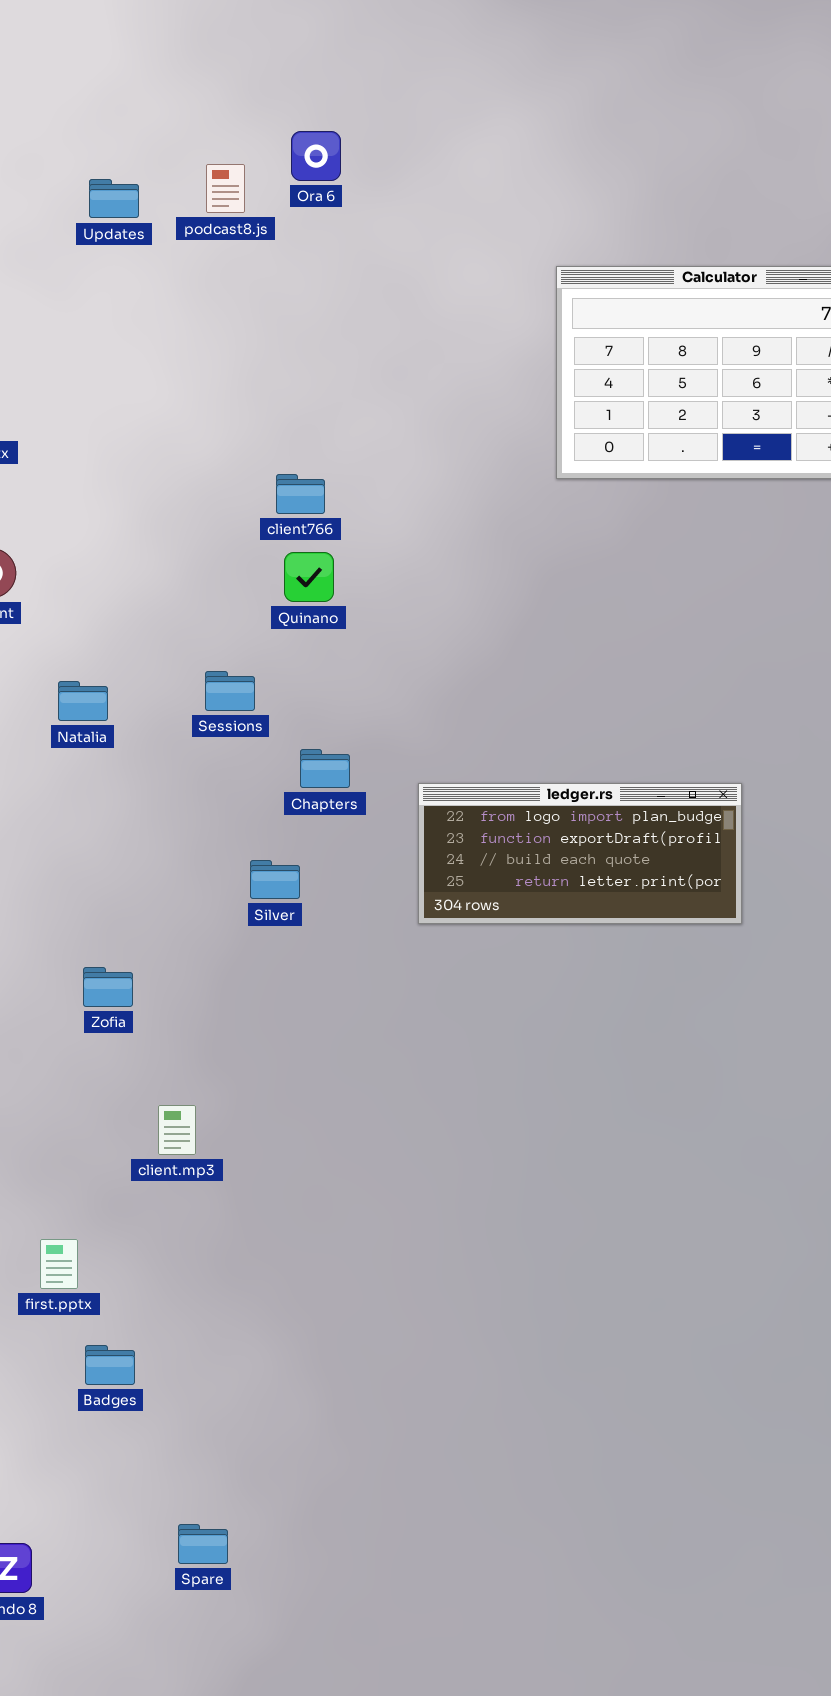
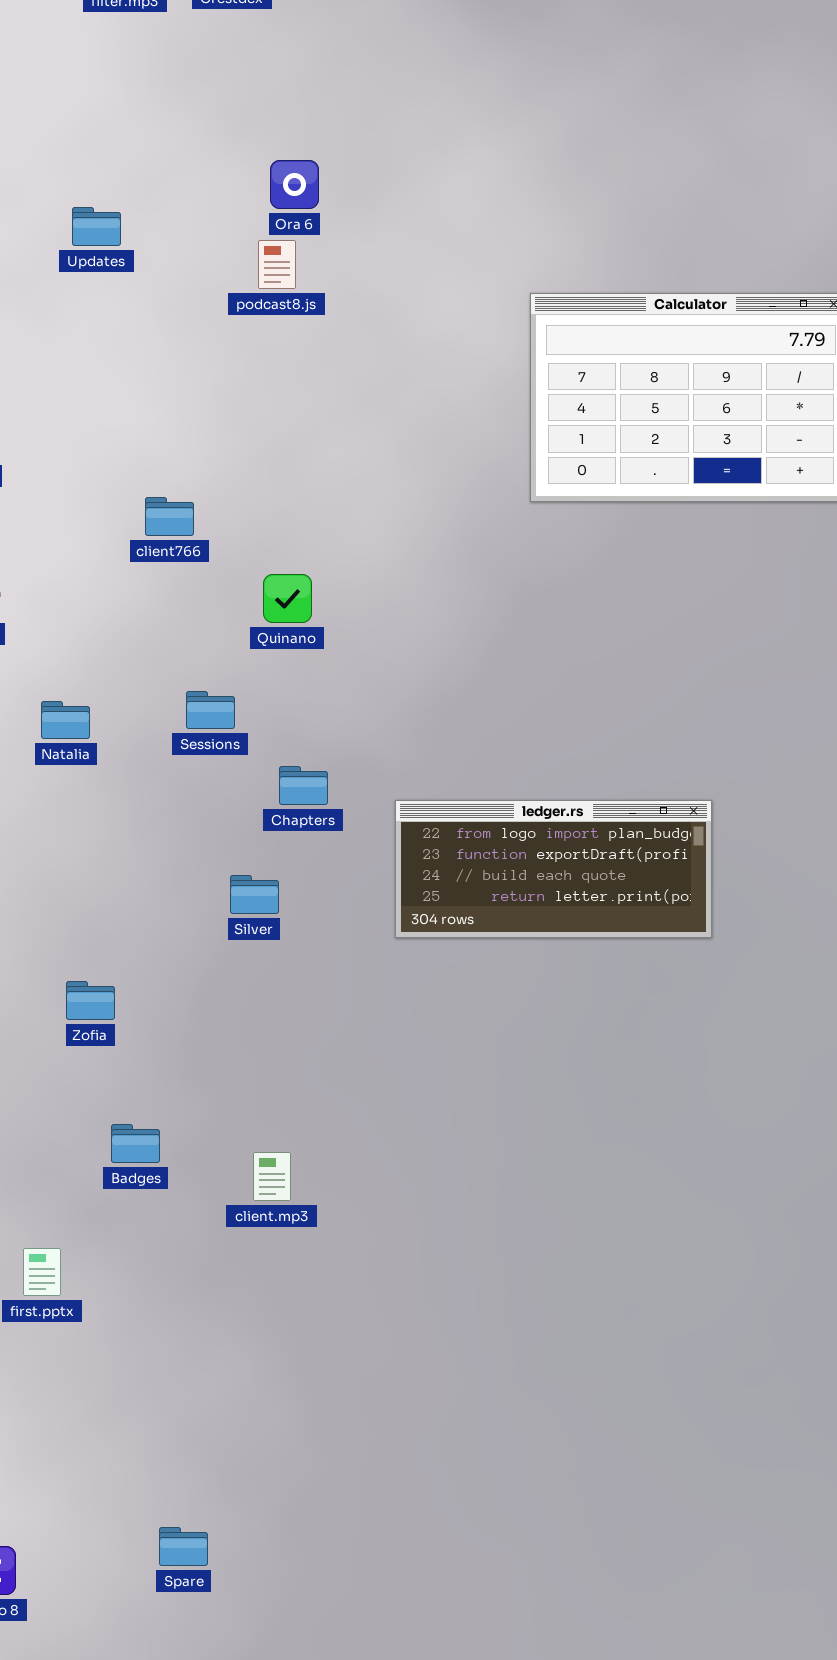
podcast8.js: [206,164,245,213] -> [258,240,296,289], moved
client766: [276,474,325,514] -> [145,497,194,536], moved
client.mp3: [158,1105,196,1155] -> [253,1152,291,1201], moved
Badges: [85,1345,135,1385] -> [111,1124,160,1163], moved

